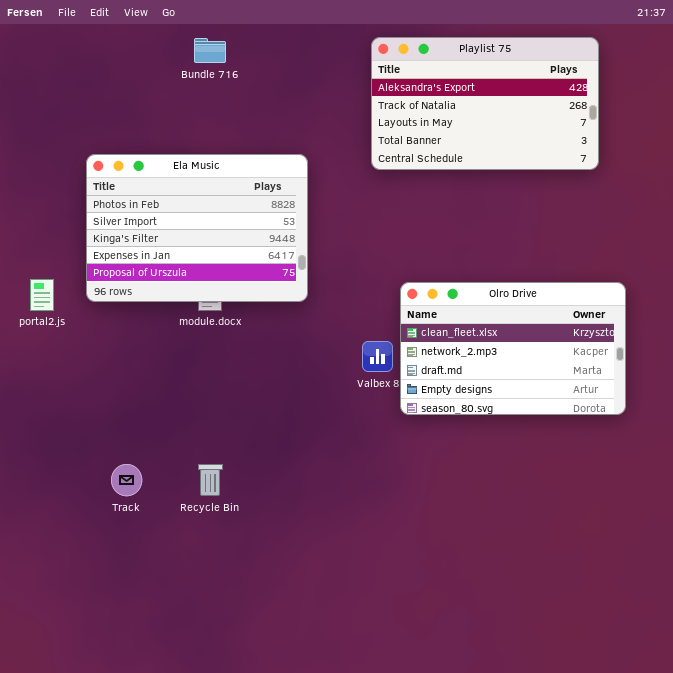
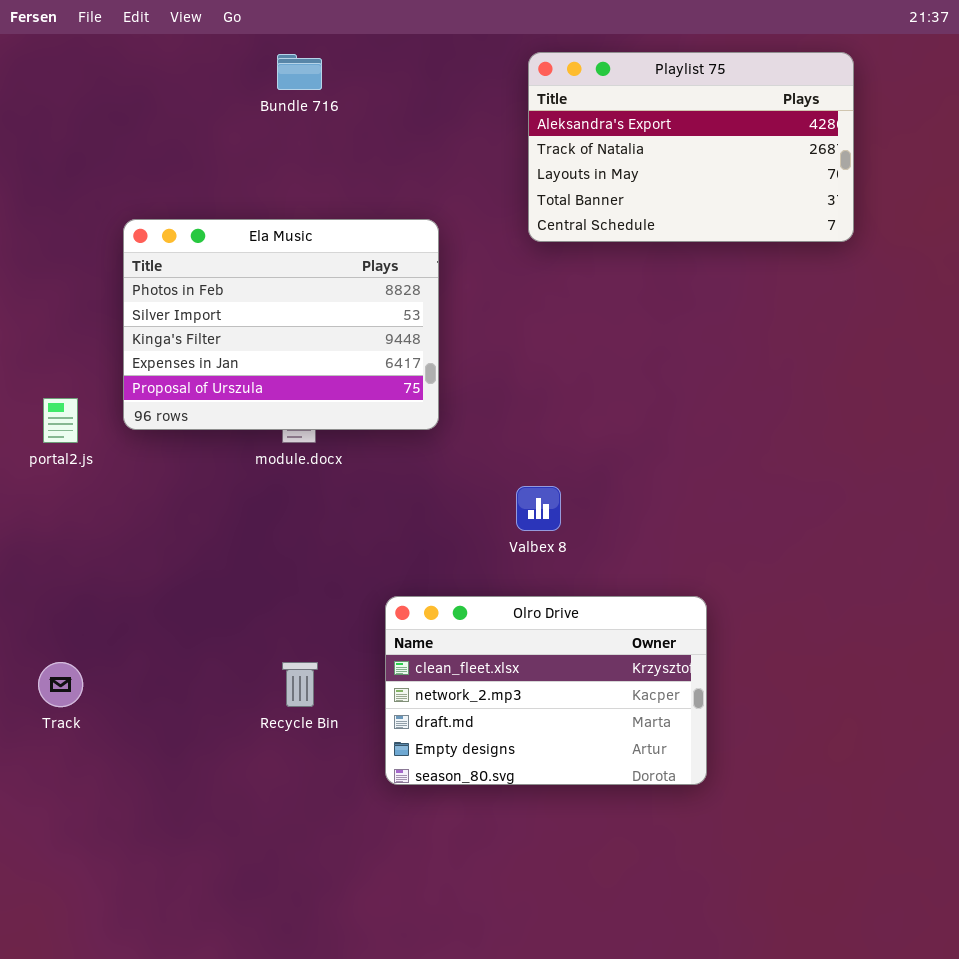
Olro Drive: [400,282,626,415] -> [385,596,707,785], moved
Track: [111,464,142,496] -> [38,662,83,707], moved

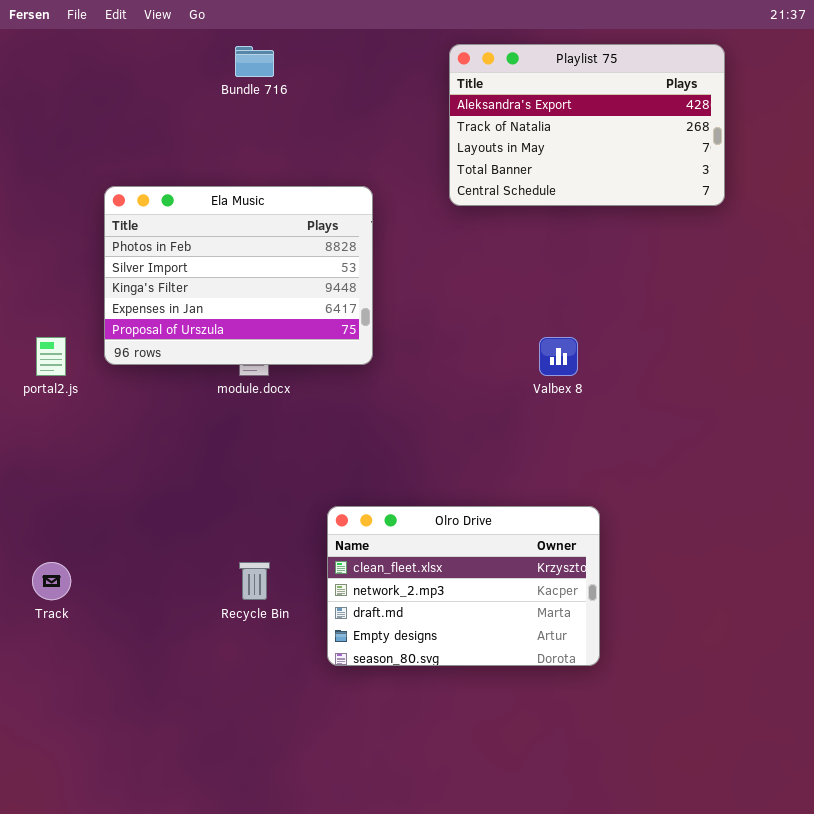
Valbex 8: [516,486,561,531] -> [539,337,578,376], moved

